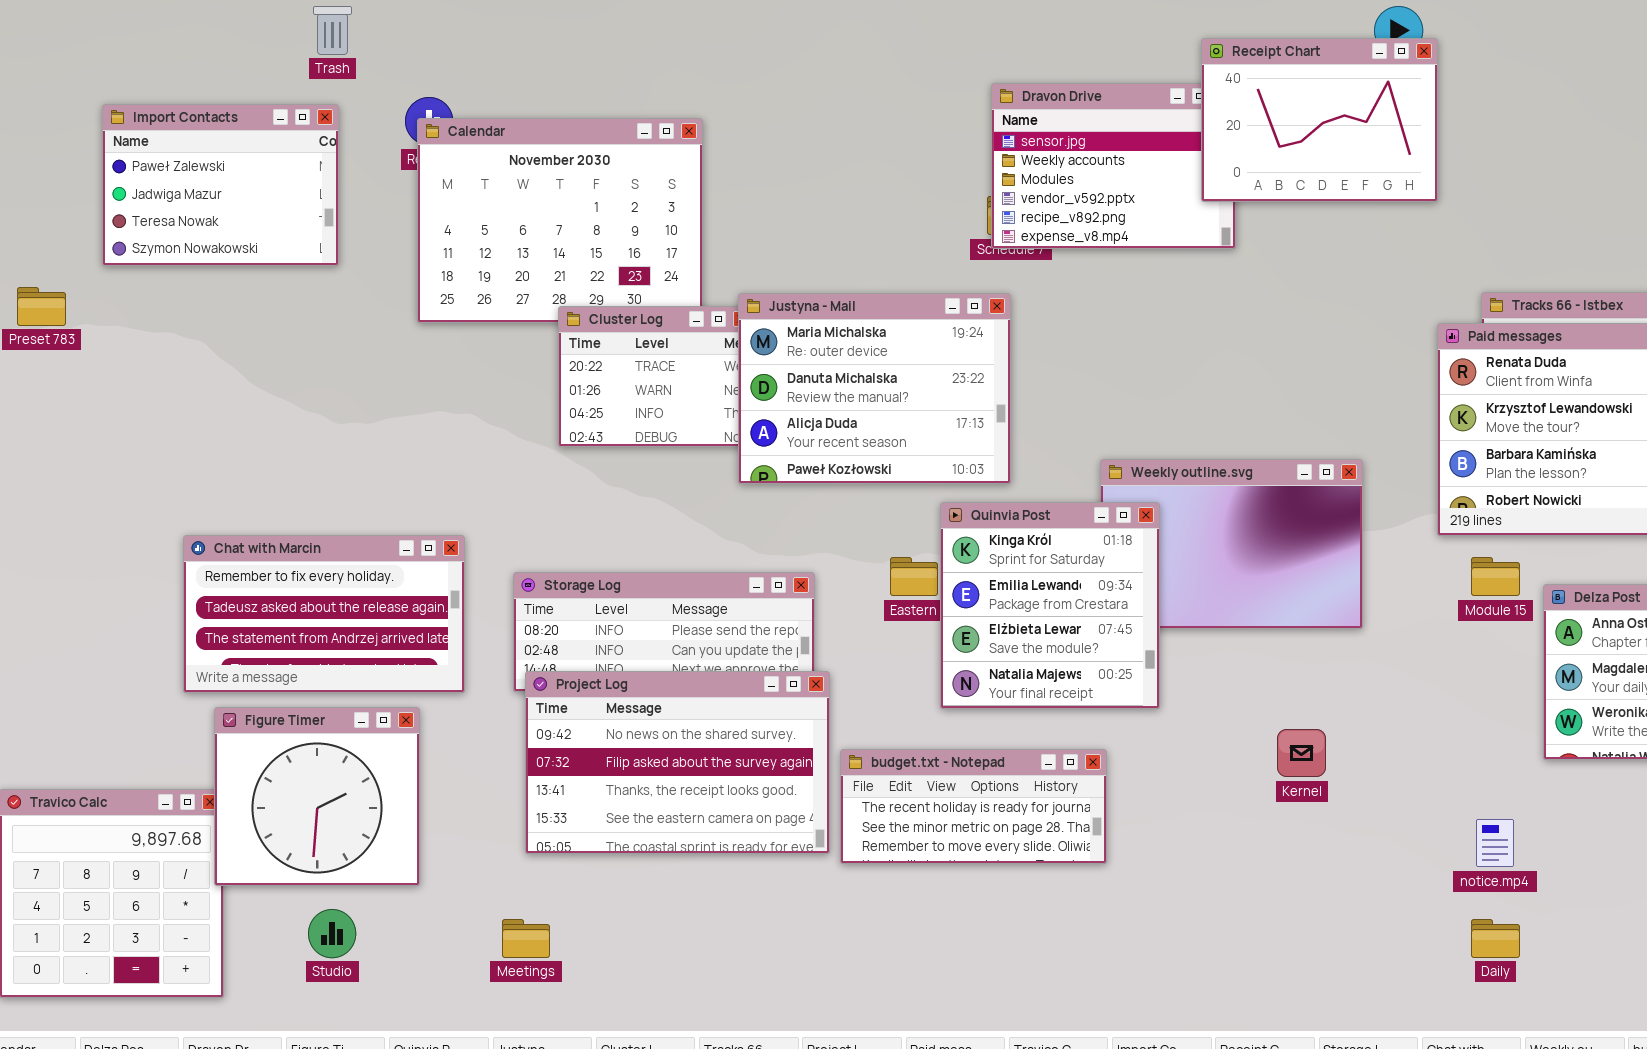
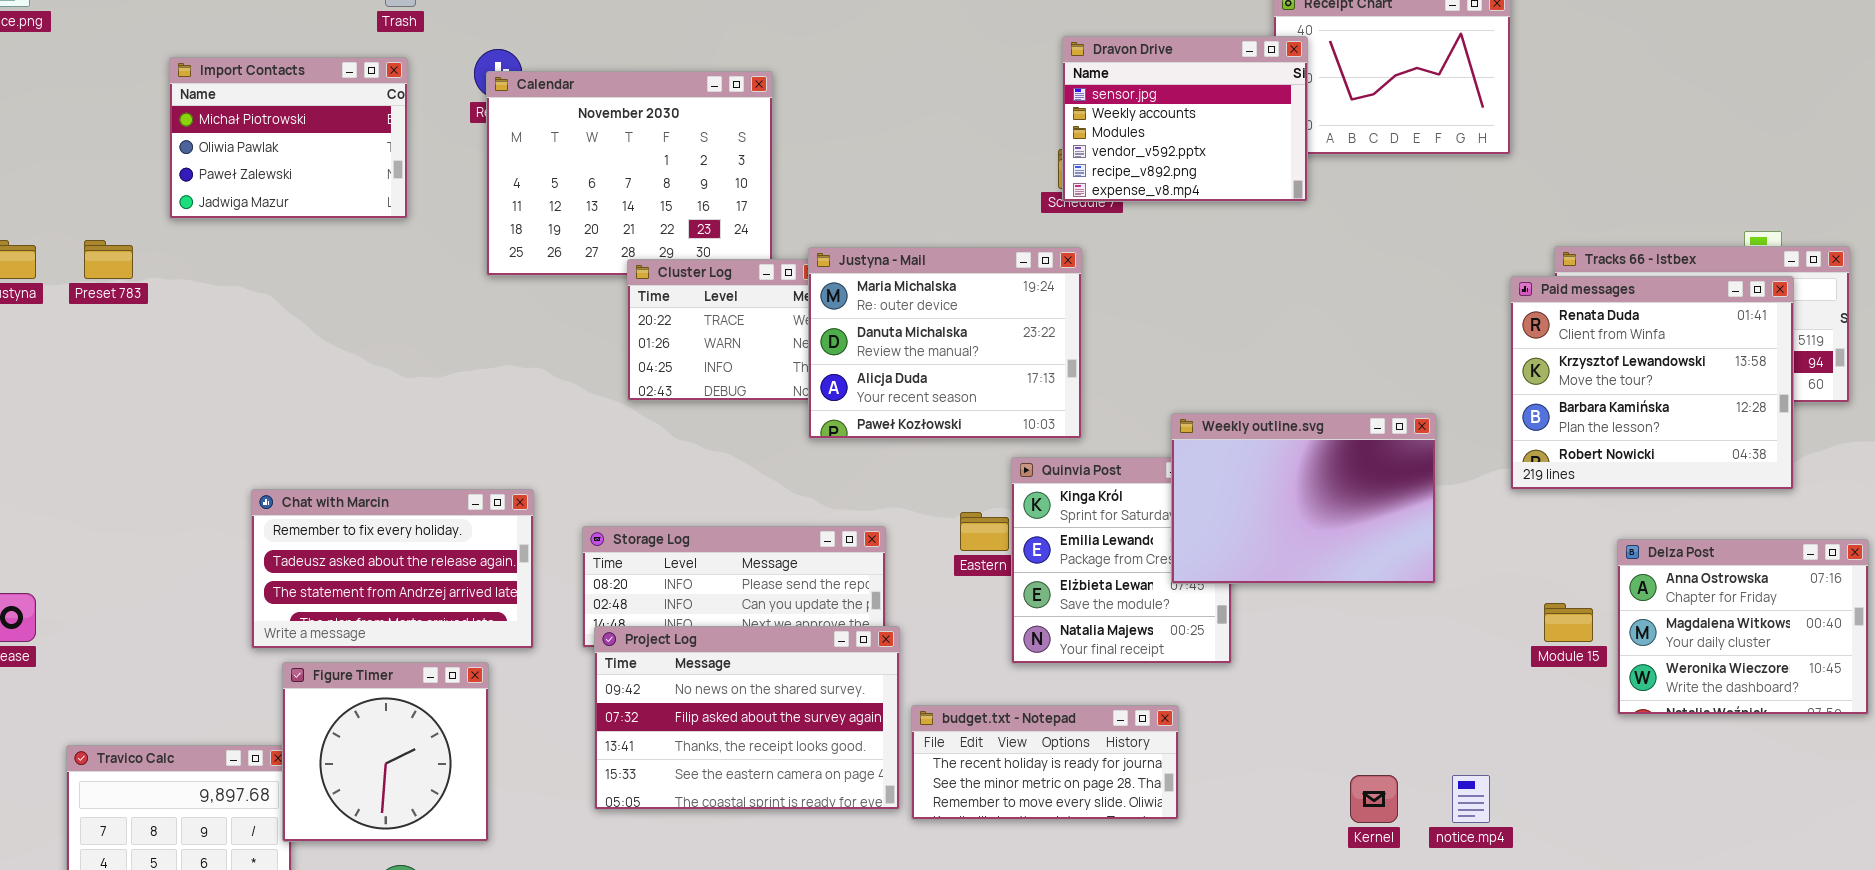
Dravon Drive: [991,83,1236,249] -> [1062,36,1308,202], raised
Import Contacts: [102,104,339,266] -> [169,57,408,219], scrolled up 2 rows
Weekly outline.svg: [1100,459,1363,629] -> [1171,413,1436,584], raised
Module 15: [1471,557,1520,596] -> [1544,603,1593,642], moved
Kernel: [1277,729,1326,777] -> [1350,775,1398,823], moved
notice.mp4: [1476,819,1514,867] -> [1452,775,1490,823], moved

